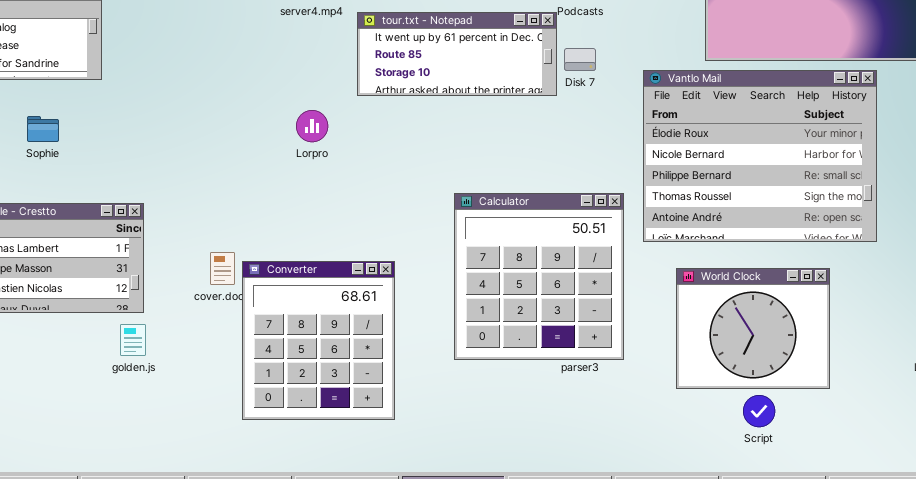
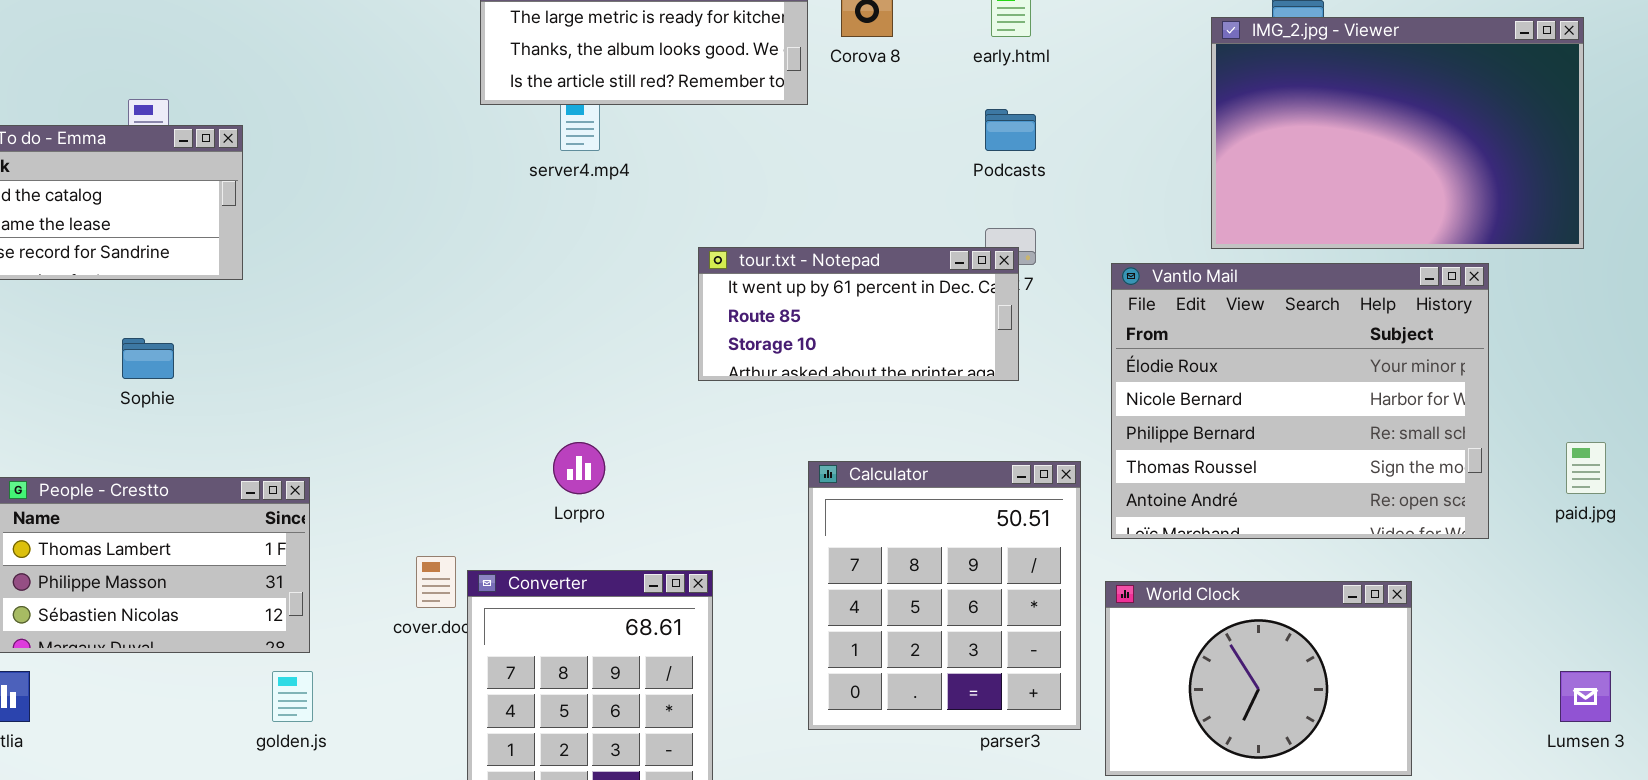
tour.txt - Notepad: [357,12,557,96] -> [698,247,1019,381], moved
Lorpro: [296,110,328,142] -> [553,442,605,494], moved
World Clock: [676,268,830,389] -> [1105,581,1412,776], resized

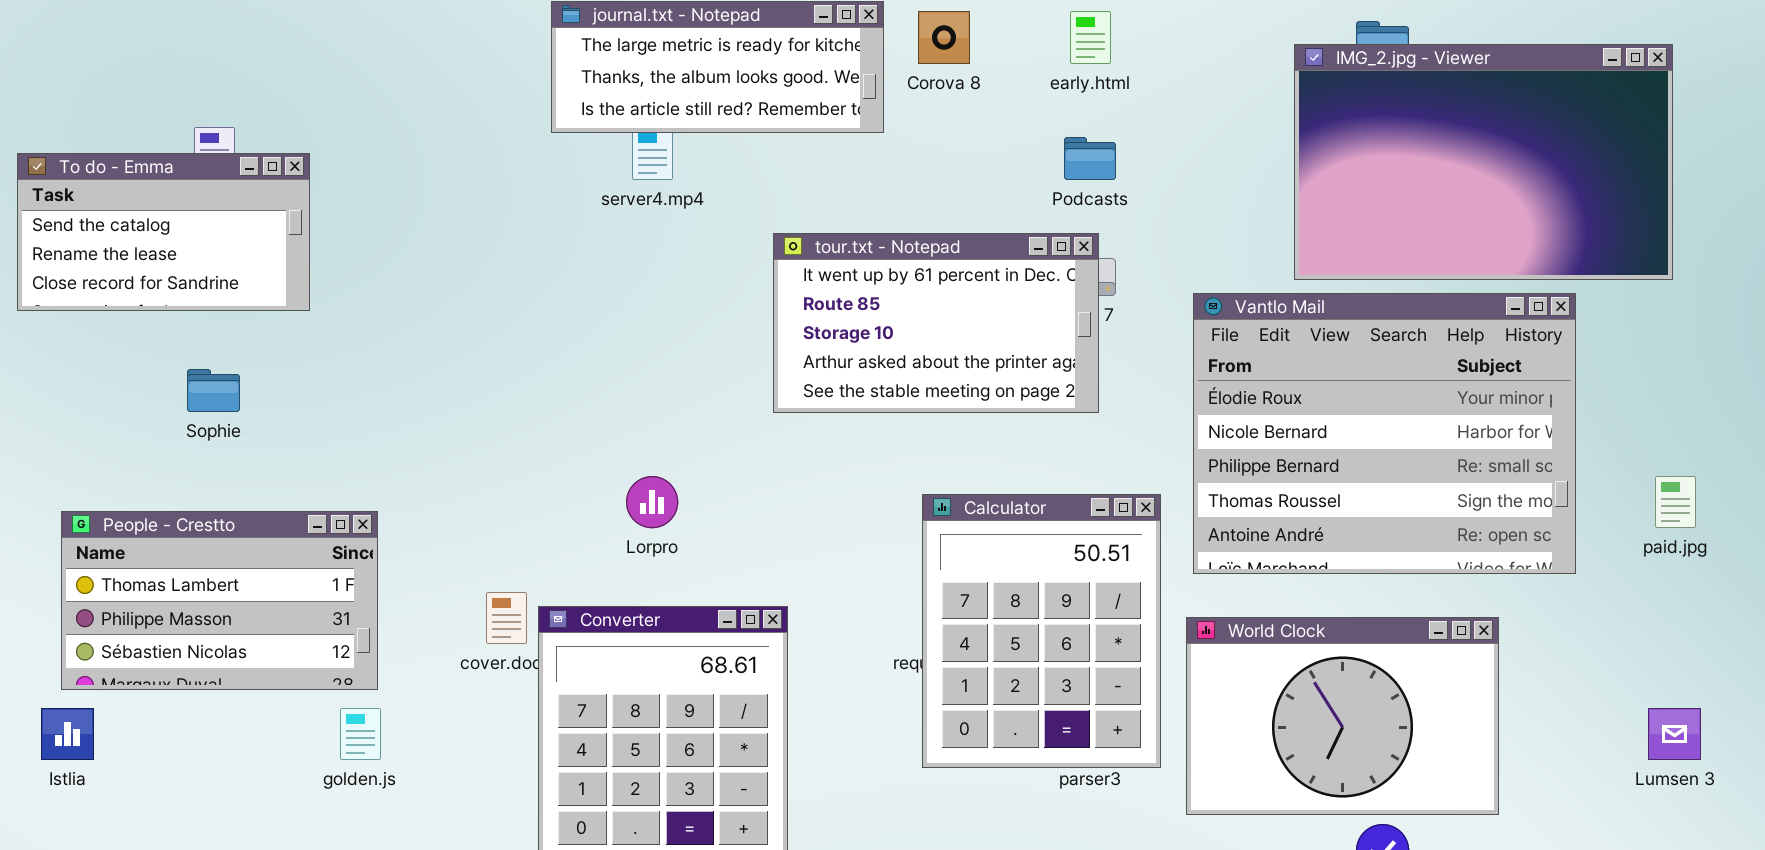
tour.txt - Notepad: [698,247,1019,381] -> [773,233,1099,413], resized
Calculator: [808,461,1081,730] -> [922,494,1161,768], resized

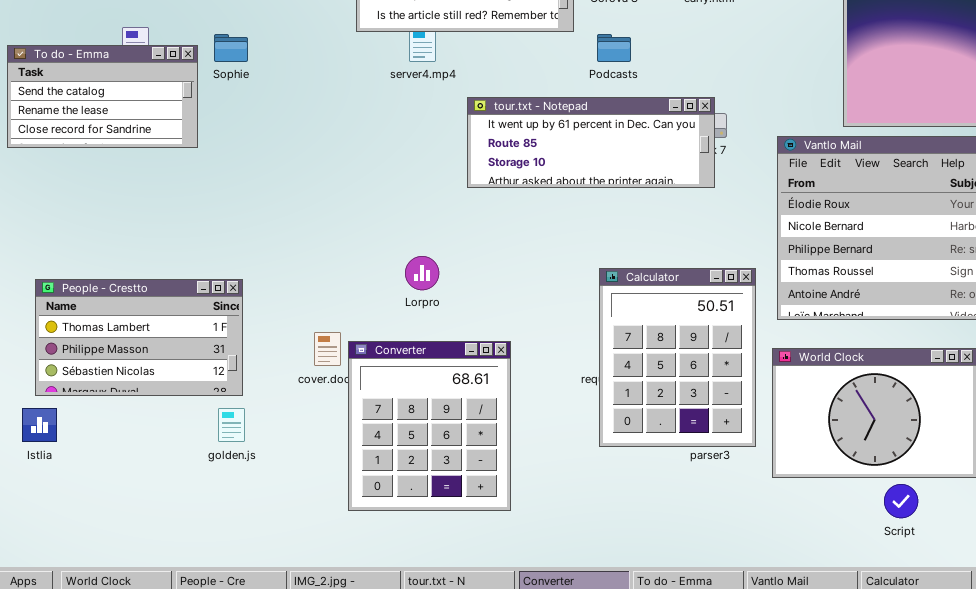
Podcasts: [1064,137,1116,180] -> [597,34,631,62], moved
tour.txt - Notepad: [773,233,1099,413] -> [467,97,715,188], resized
Sophie: [187,369,240,412] -> [214,34,248,62], moved

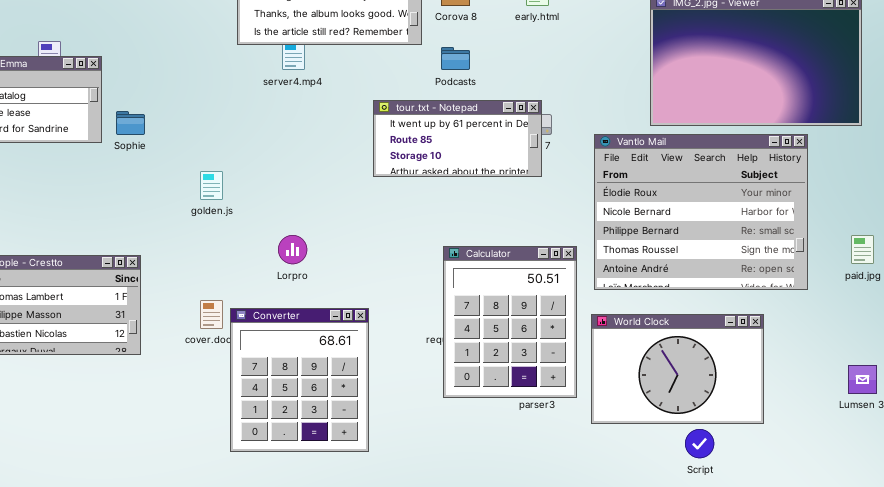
Sophie: [214,34,248,62] -> [116,111,145,135], moved
tour.txt - Notepad: [467,97,715,188] -> [373,100,542,177], resized
golden.js: [218,408,245,442] -> [200,171,223,200], moved

